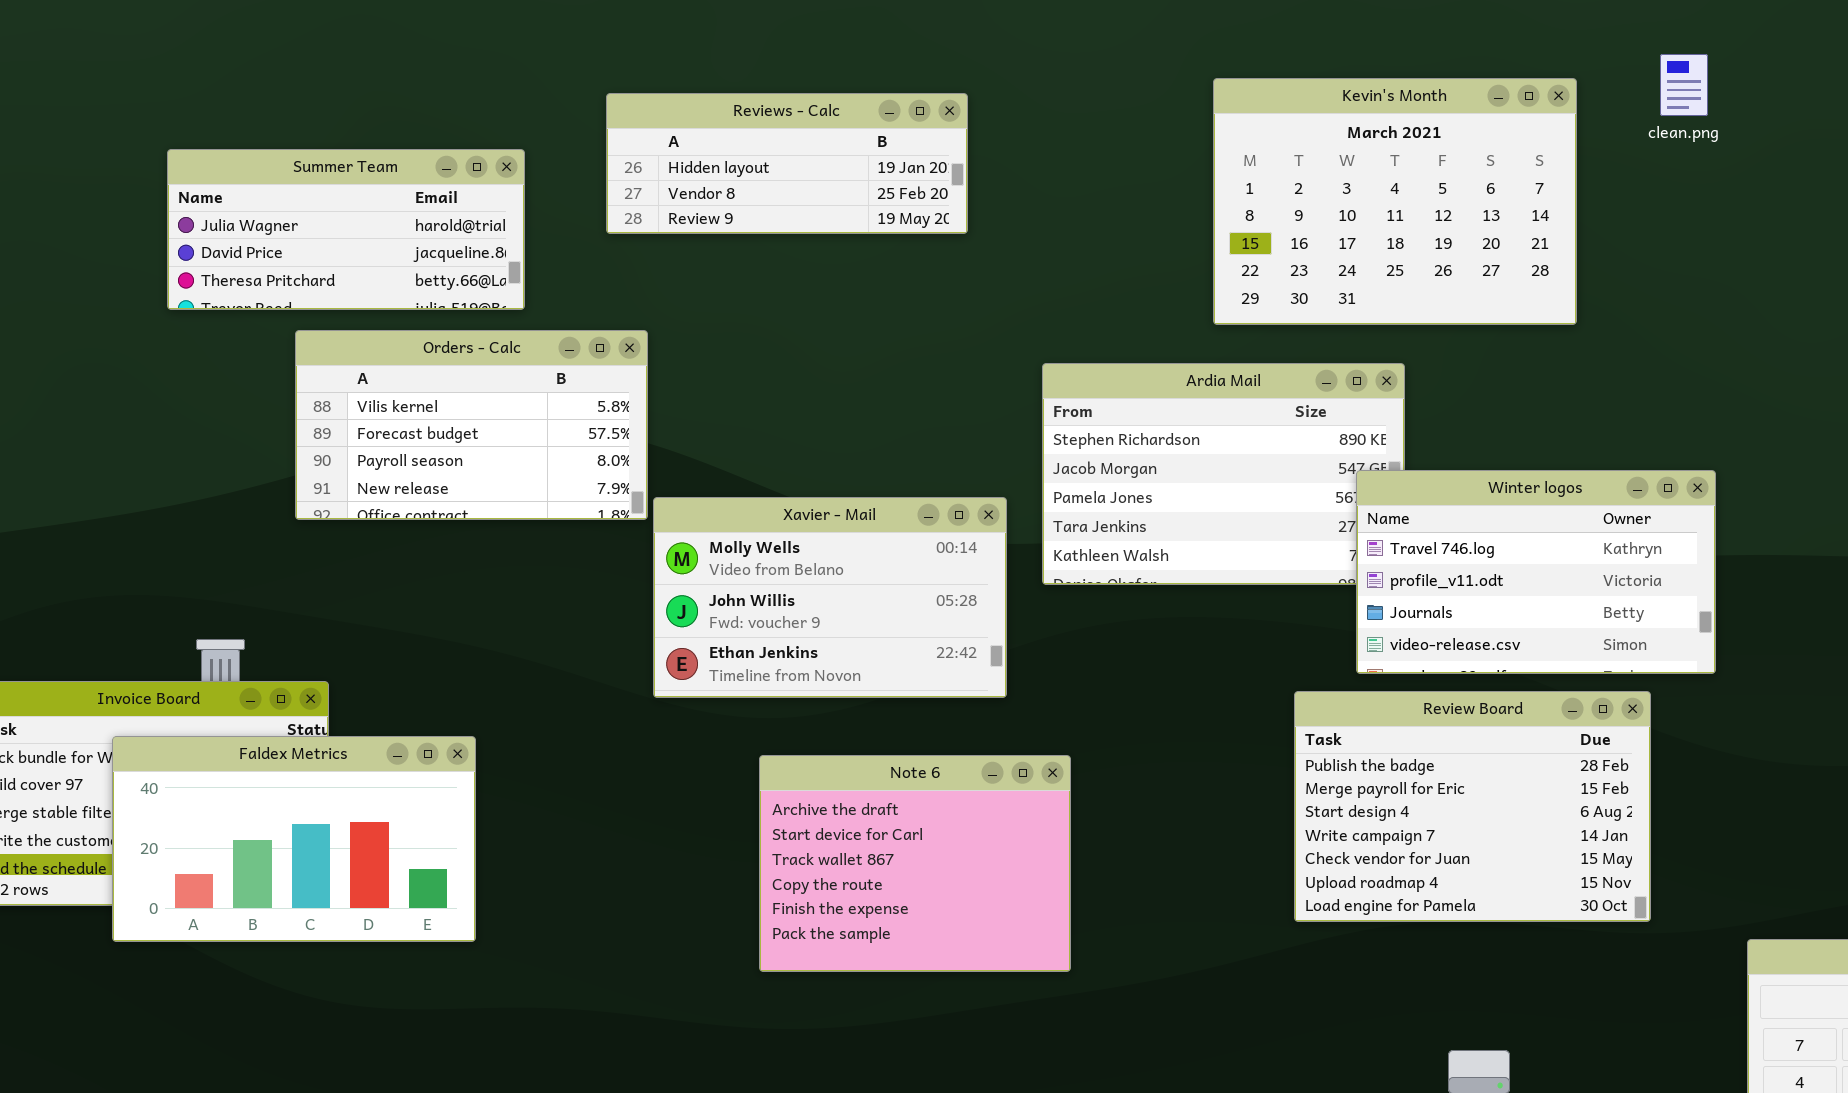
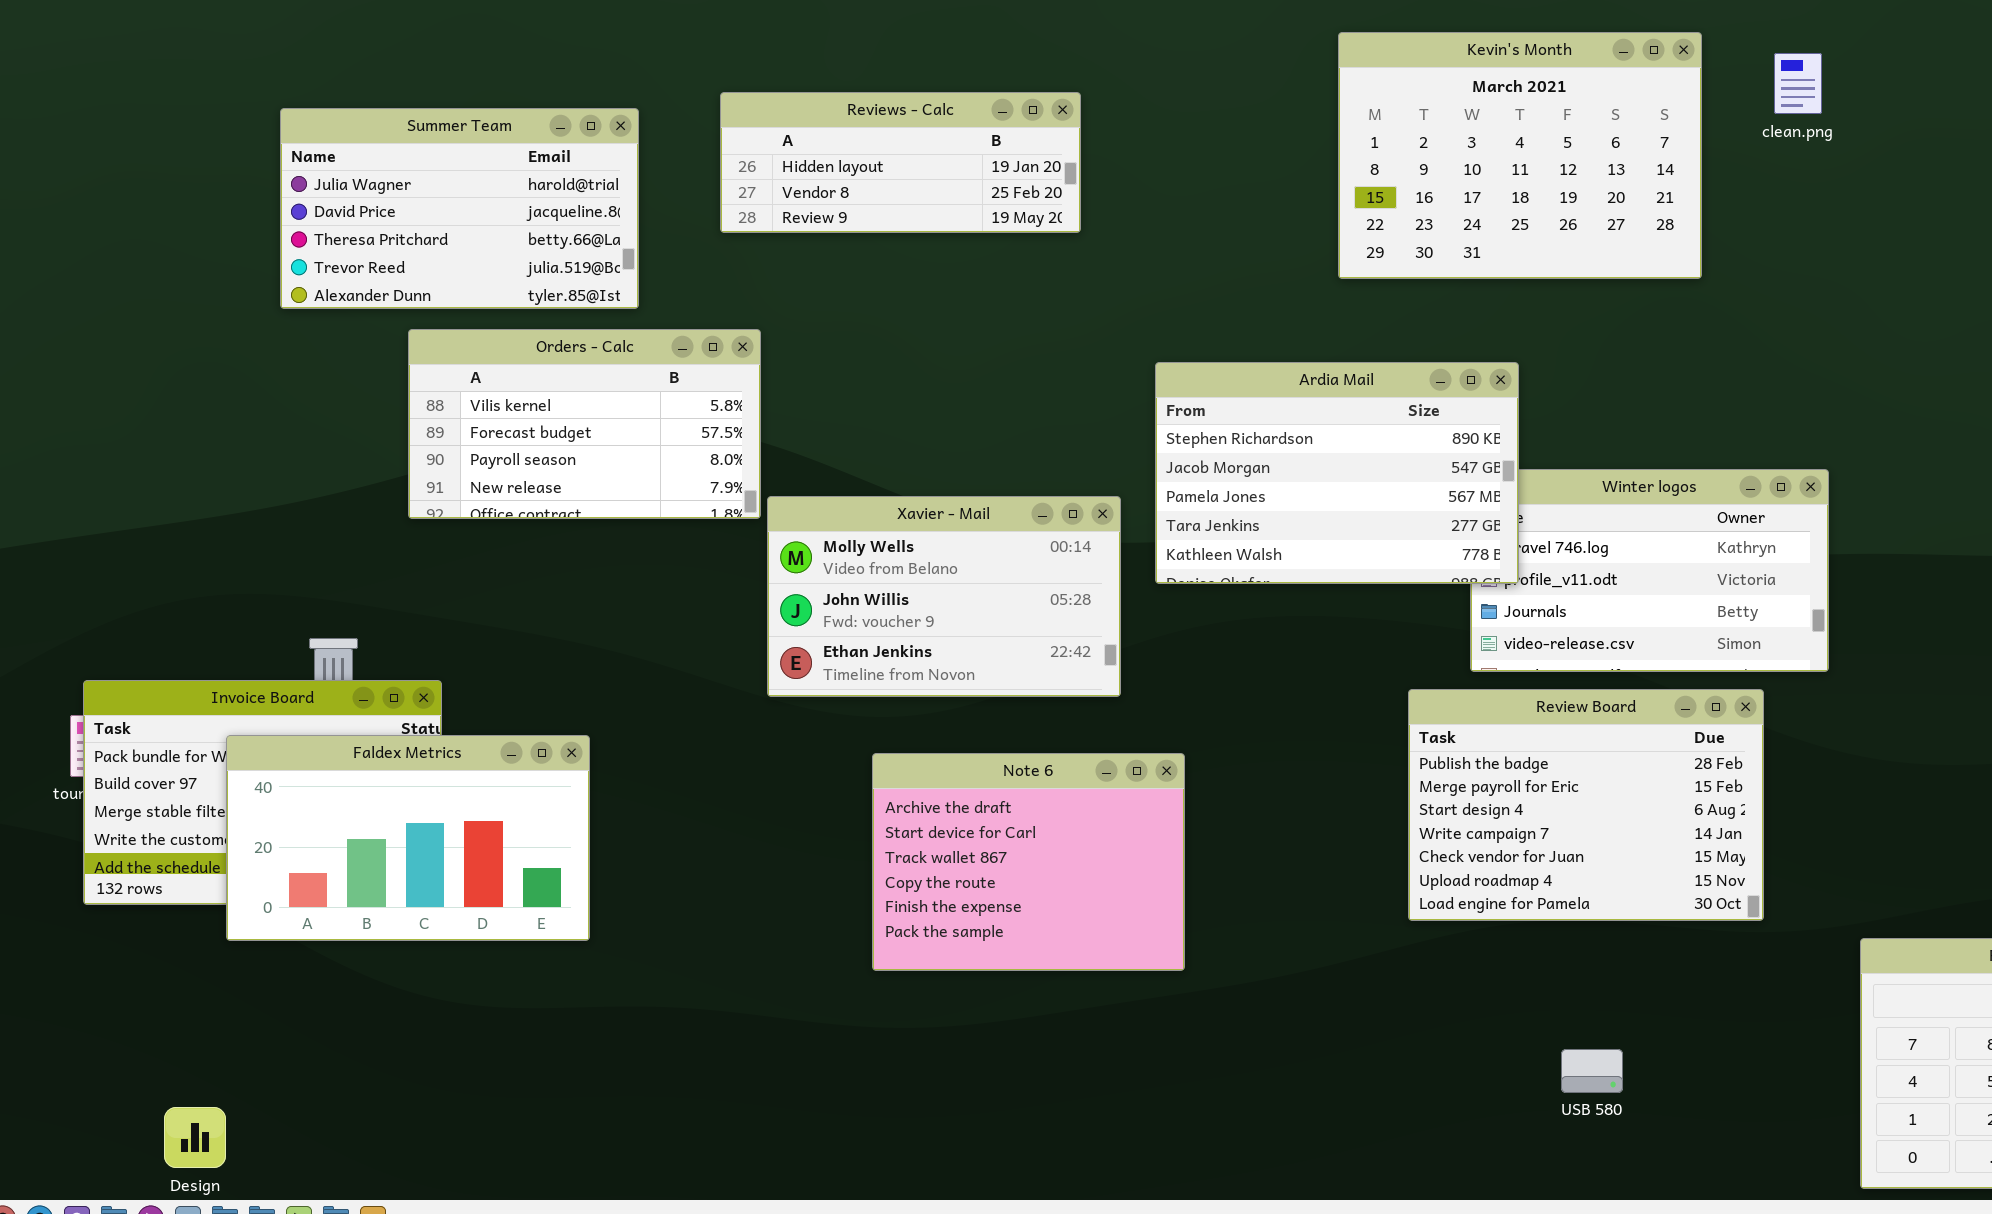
Kevin's Month: [1213,78,1577,325] -> [1338,32,1702,279], moved
Summer Team: [167,149,525,310] -> [280,108,639,309], resized
Ardia Mail: [1042,363,1405,585] -> [1155,362,1519,584], raised

